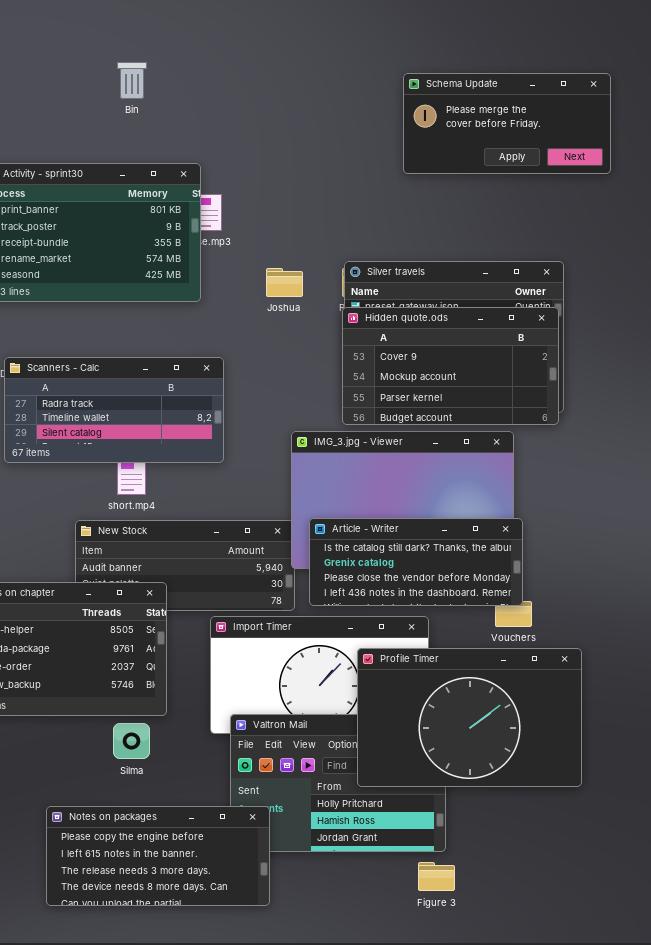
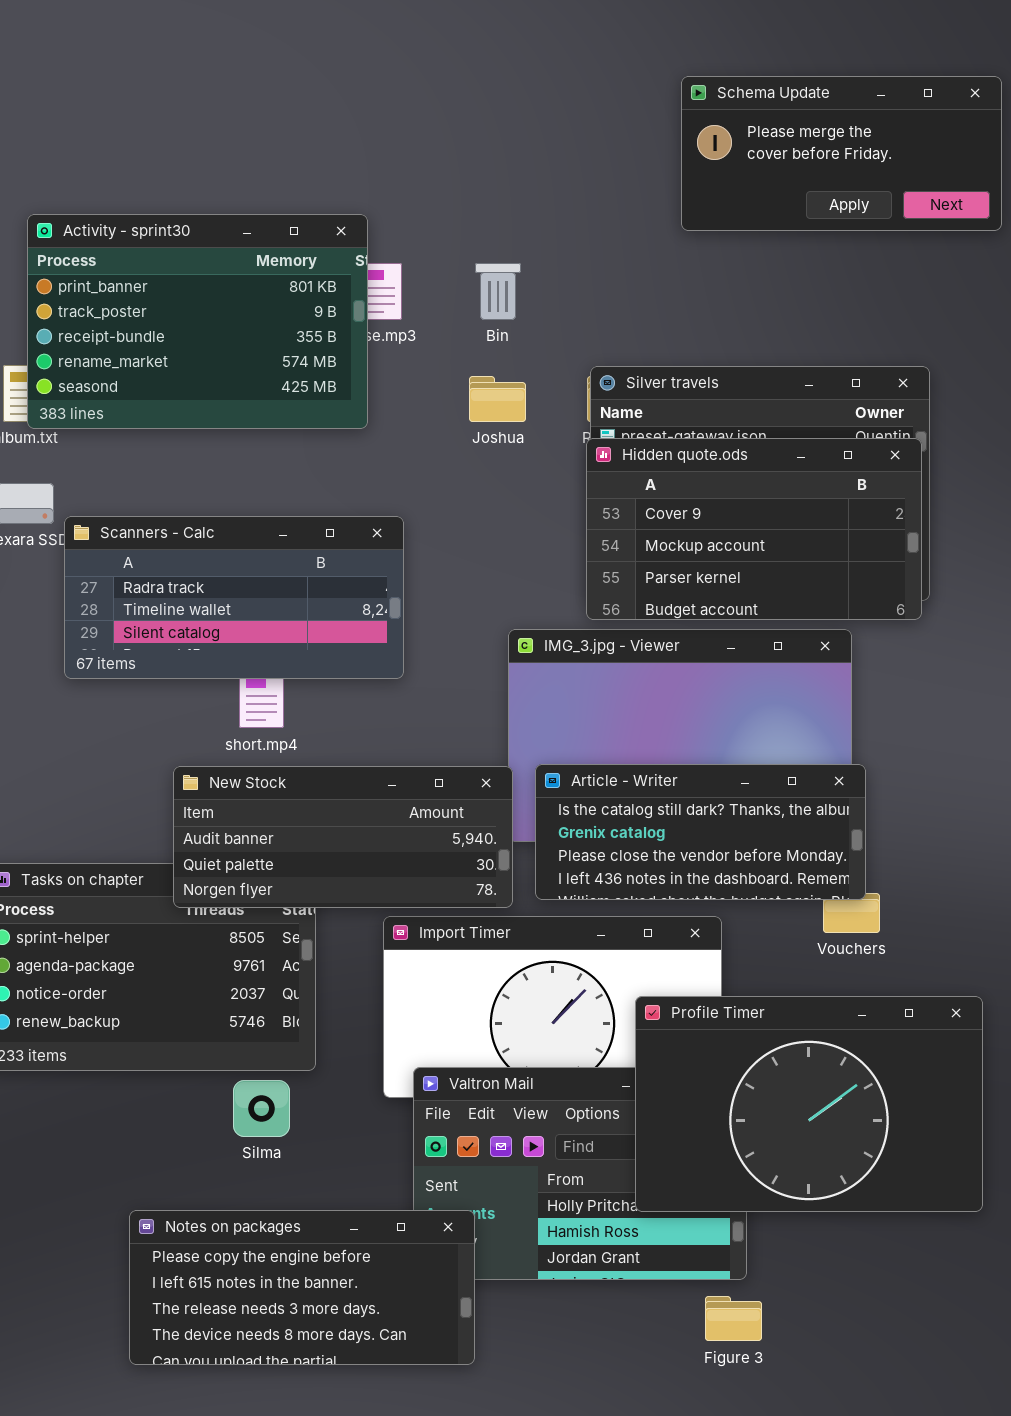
Bin: [117,62,147,99] -> [475,263,521,320], moved
New Stock: [75,520,295,611] -> [173,766,513,908], raised
Profile Timer: [357,648,582,787] -> [635,996,983,1212], moved

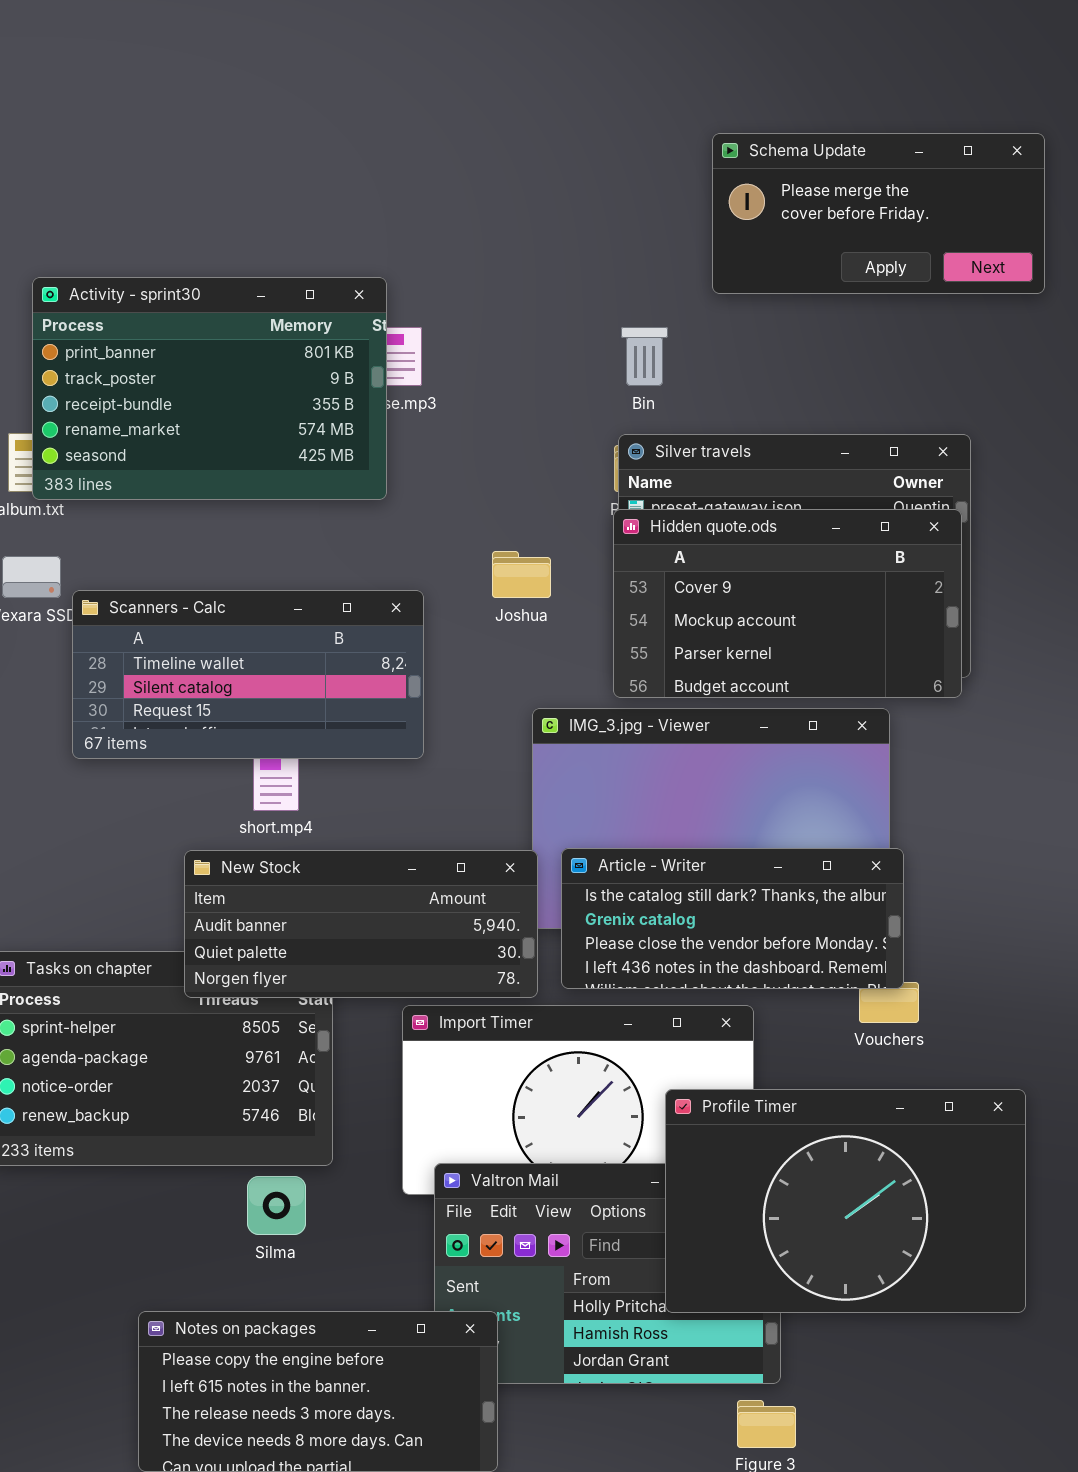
Bin: [475,263,521,320] -> [621,327,668,386], moved
Joshua: [469,376,526,422] -> [492,551,551,598], moved
Scanners - Calc: [64,516,404,679] -> [72,590,424,759], scrolled down 1 row

